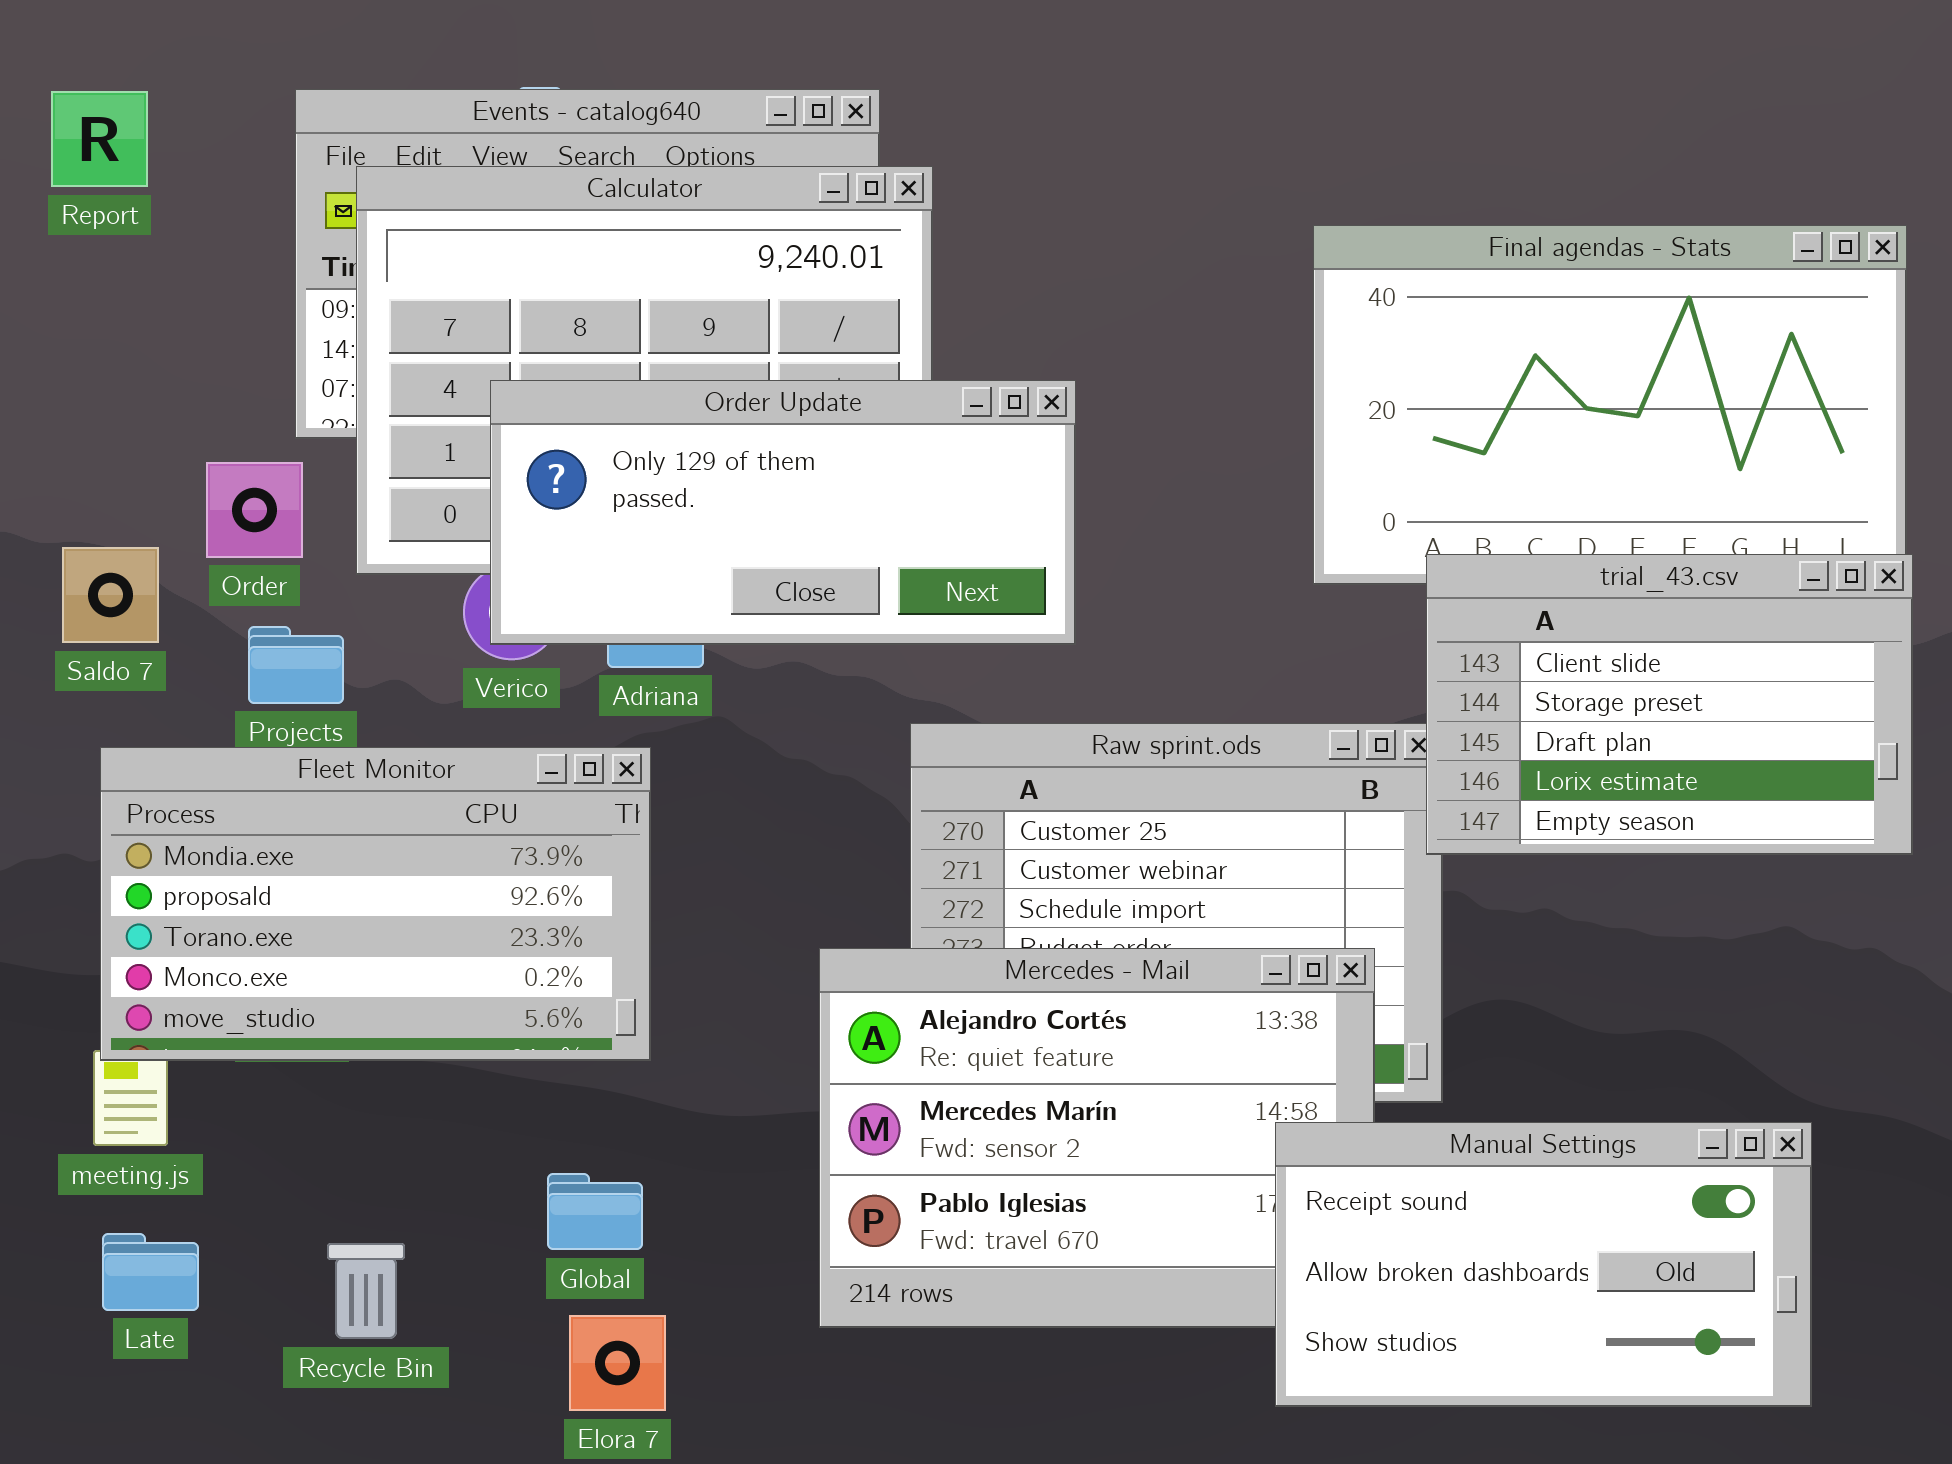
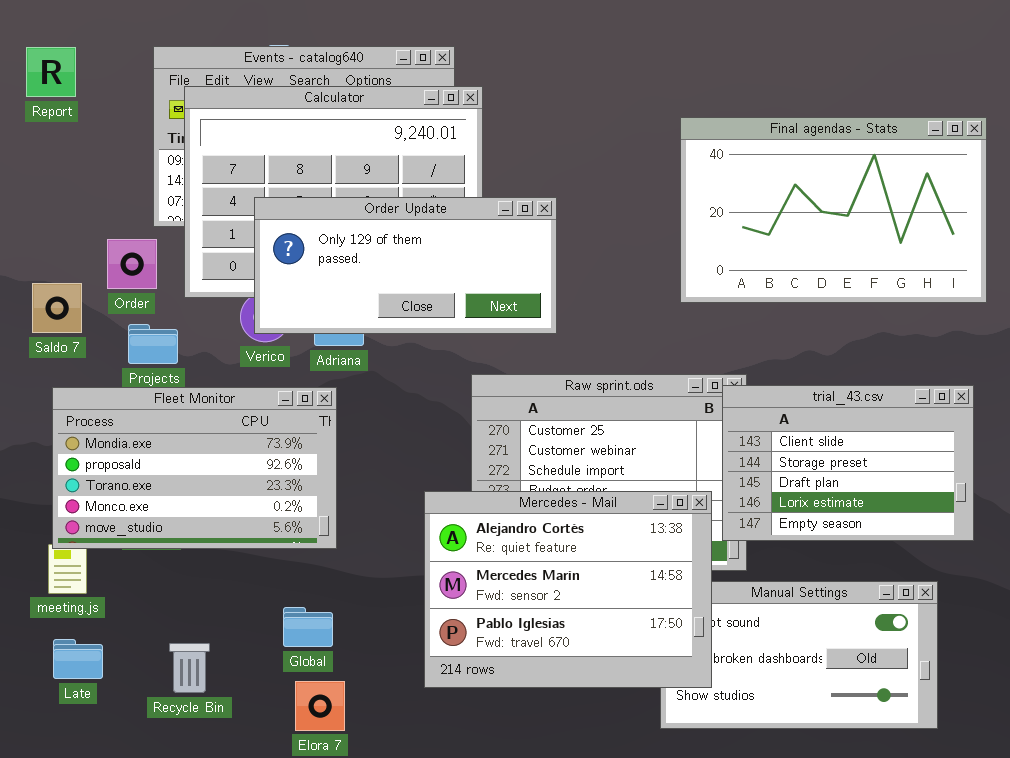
trial_43.csv: [1426,554,1913,855] -> [722,385,974,541], moved
Mercedes - Mail: [819,948,1375,1328] -> [424,491,712,688], raised

